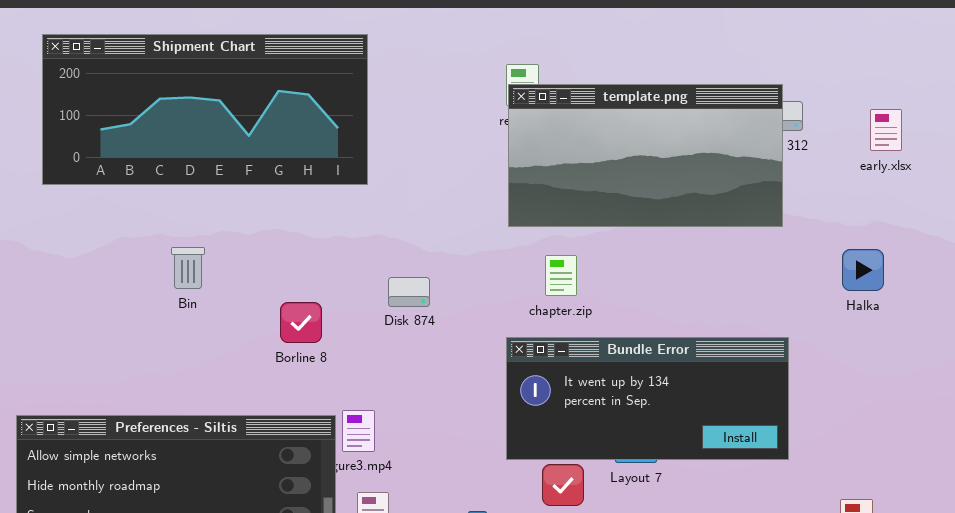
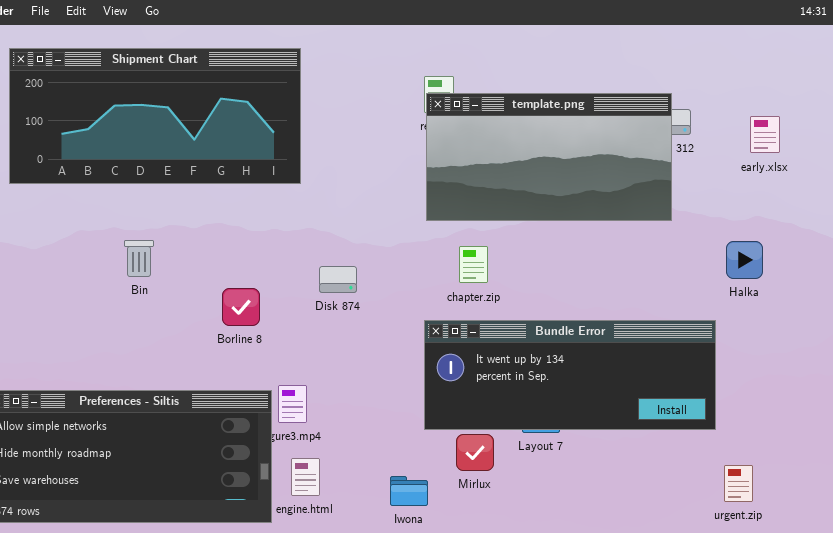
Bundle Error: [506,337,789,460] -> [424,320,716,430], resized

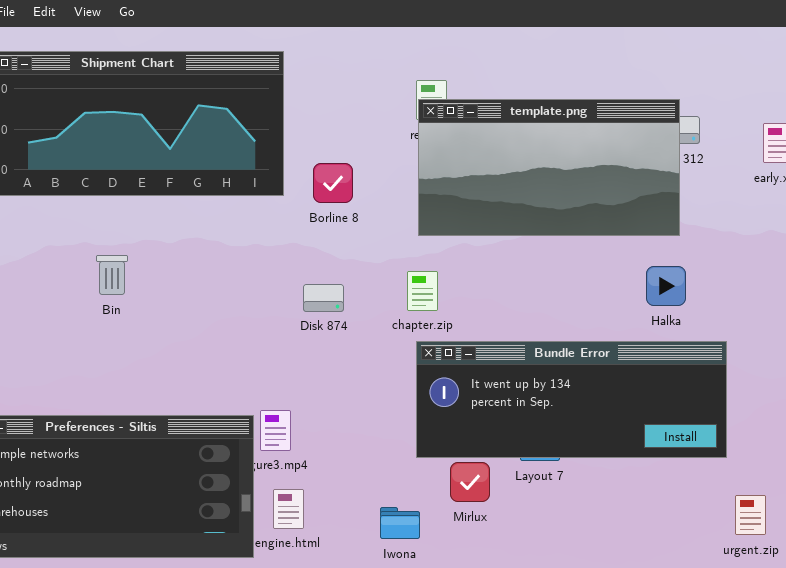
Halka: [726,241,763,279] -> [646,266,686,306], moved
chapter.zip: [459,246,488,283] -> [407,271,438,311], moved
Borline 8: [222,288,260,326] -> [313,163,353,203], moved

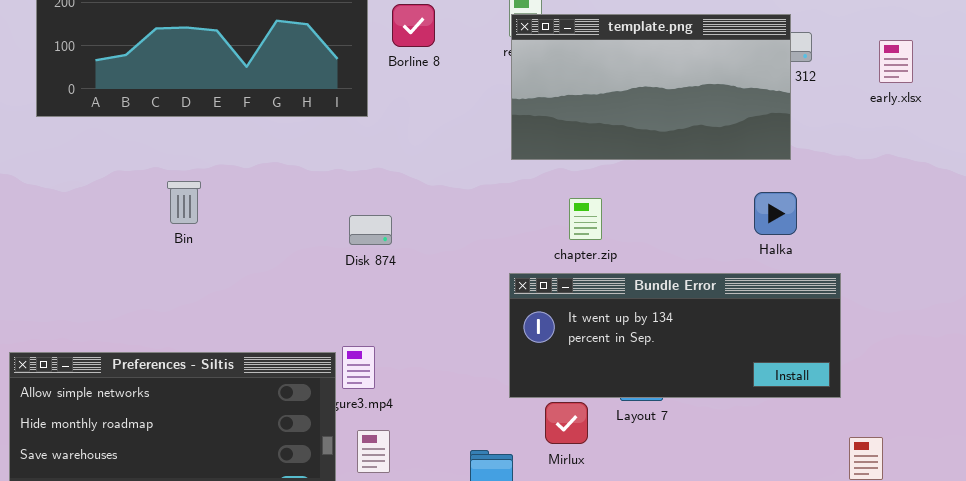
Borline 8: [313,163,353,203] -> [392,4,435,47], moved
chapter.zip: [407,271,438,311] -> [569,198,602,240], moved
Disk 874: [303,284,344,312] -> [349,215,392,245], moved

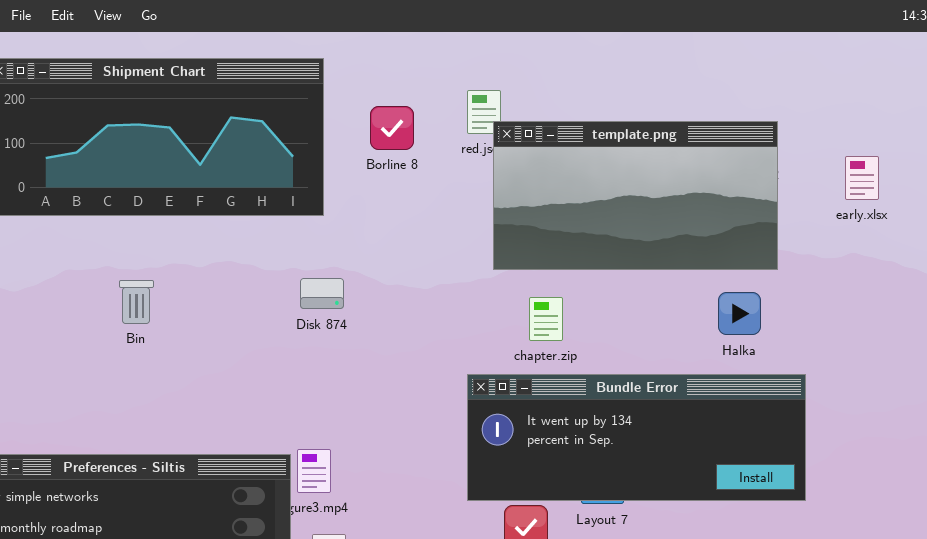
Borline 8: [392,4,435,47] -> [370,106,414,150], moved
template.png: [511,14,791,160] -> [493,121,778,270], moved
early.xlsx: [879,40,913,83] -> [845,156,879,200], moved
Disk 874: [349,215,392,245] -> [300,278,344,309], moved

